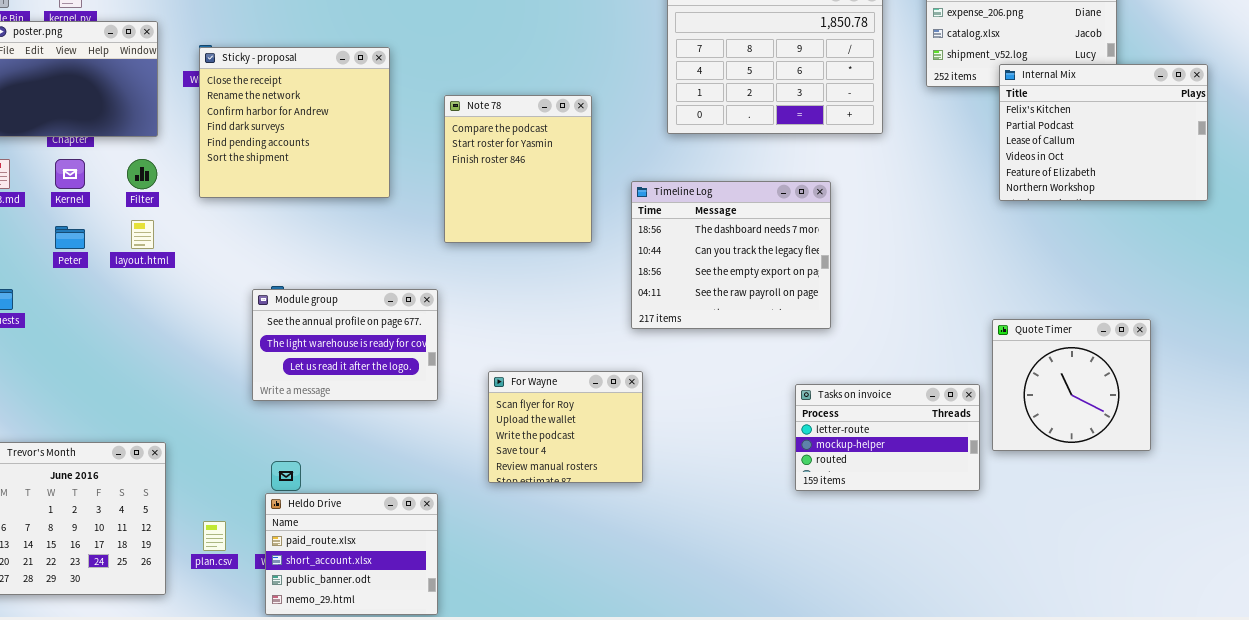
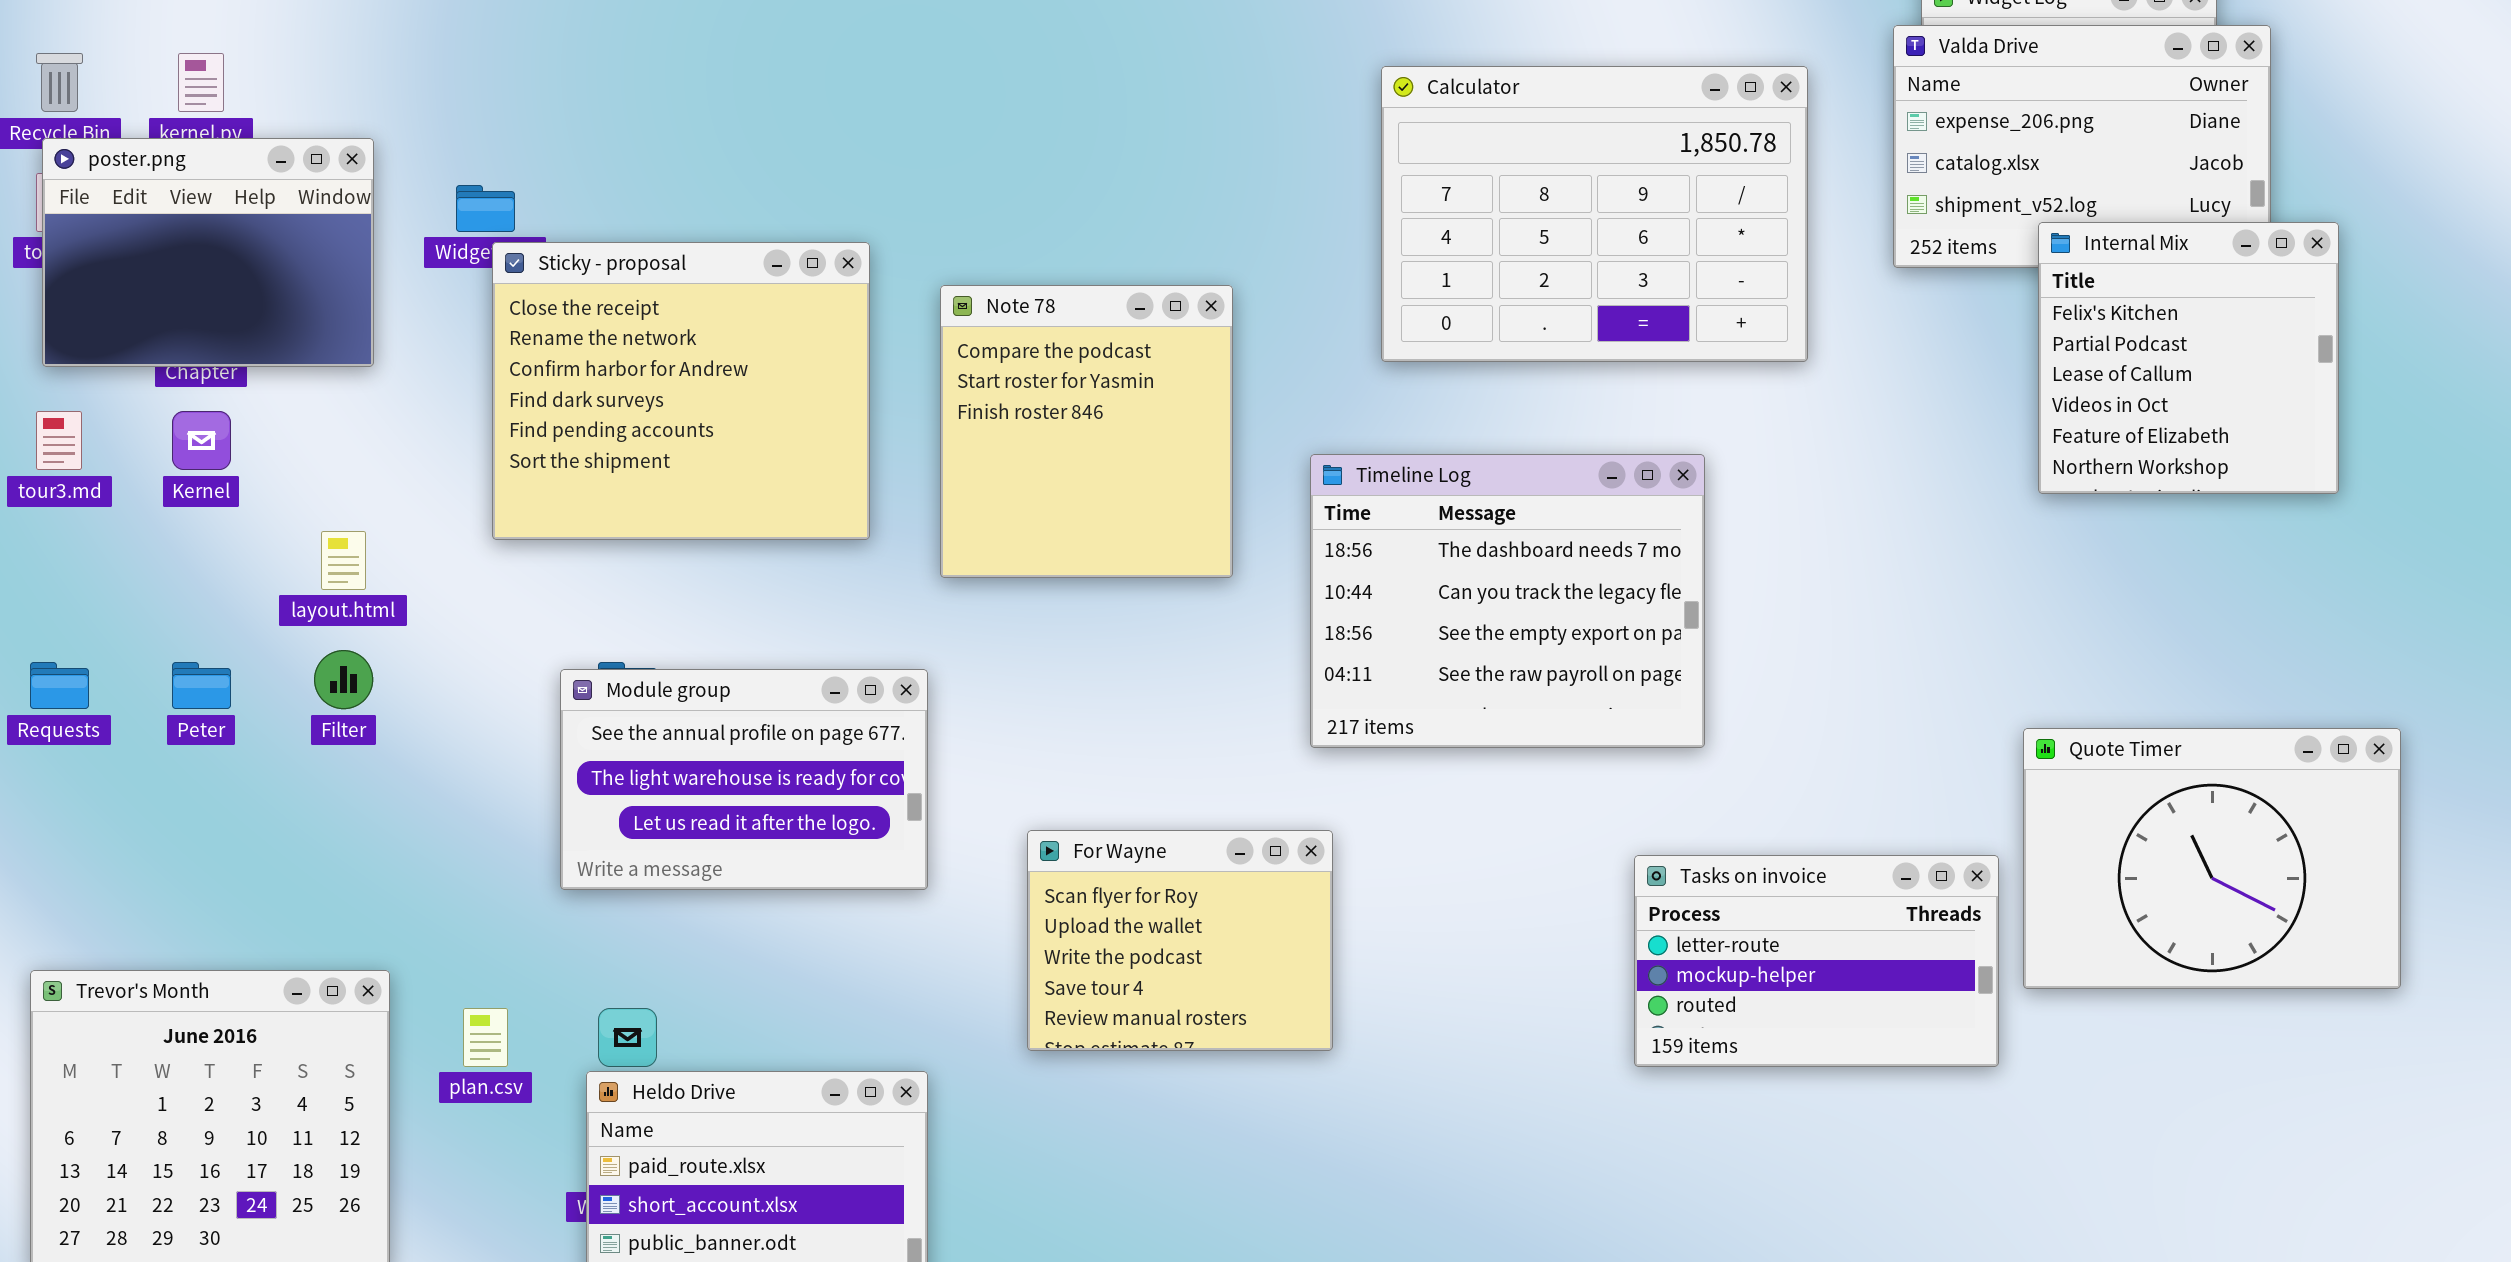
Sticky - proposal: [199,47,390,198] -> [492,242,870,540], moved
Internal Mix: [999,64,1208,201] -> [2038,222,2339,494], resized
Filter: [127,159,157,189] -> [314,650,373,709], moved
Peter: [55,226,85,249] -> [172,662,231,709], moved
Quote Timer: [992,319,1151,451] -> [2023,728,2401,989], resized
plan.csv: [203,521,226,551] -> [463,1008,508,1067], moved

